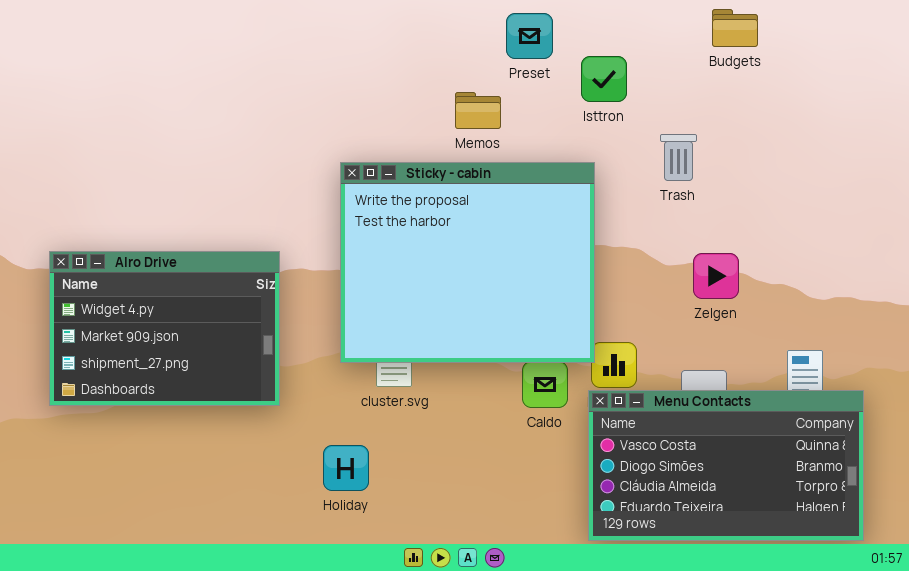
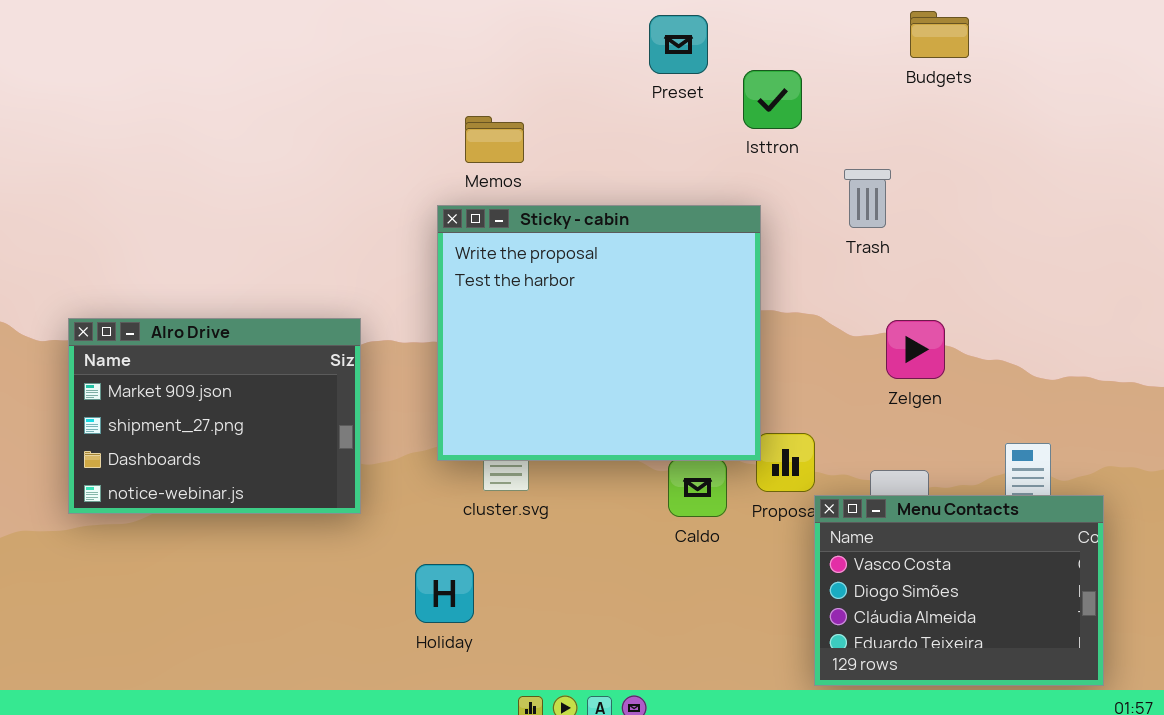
Memos: [455,92,501,129] -> [465,116,524,163], moved
Alro Drive: [49,251,280,406] -> [68,318,361,514], scrolled down 1 row
Menu Contacts: [588,390,864,541] -> [814,495,1104,686], resized

